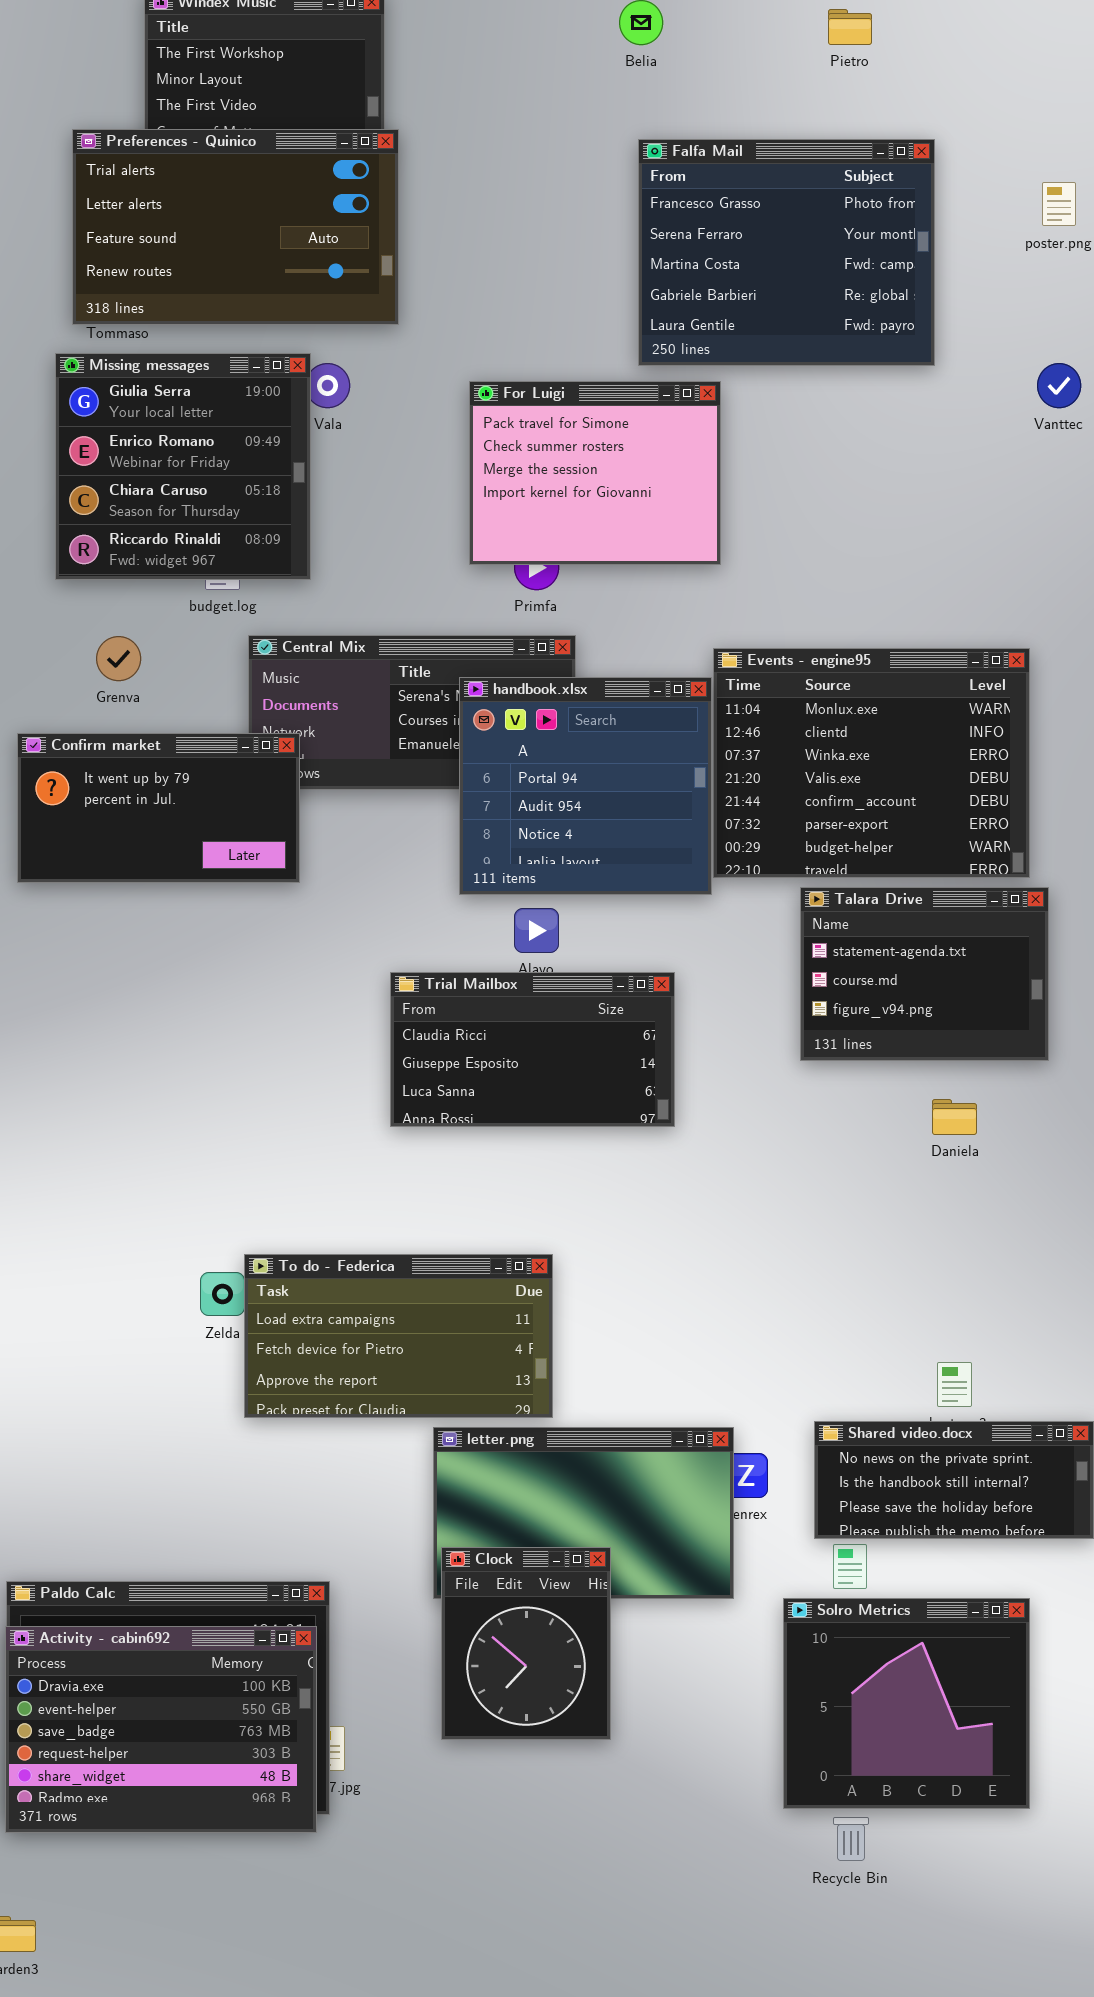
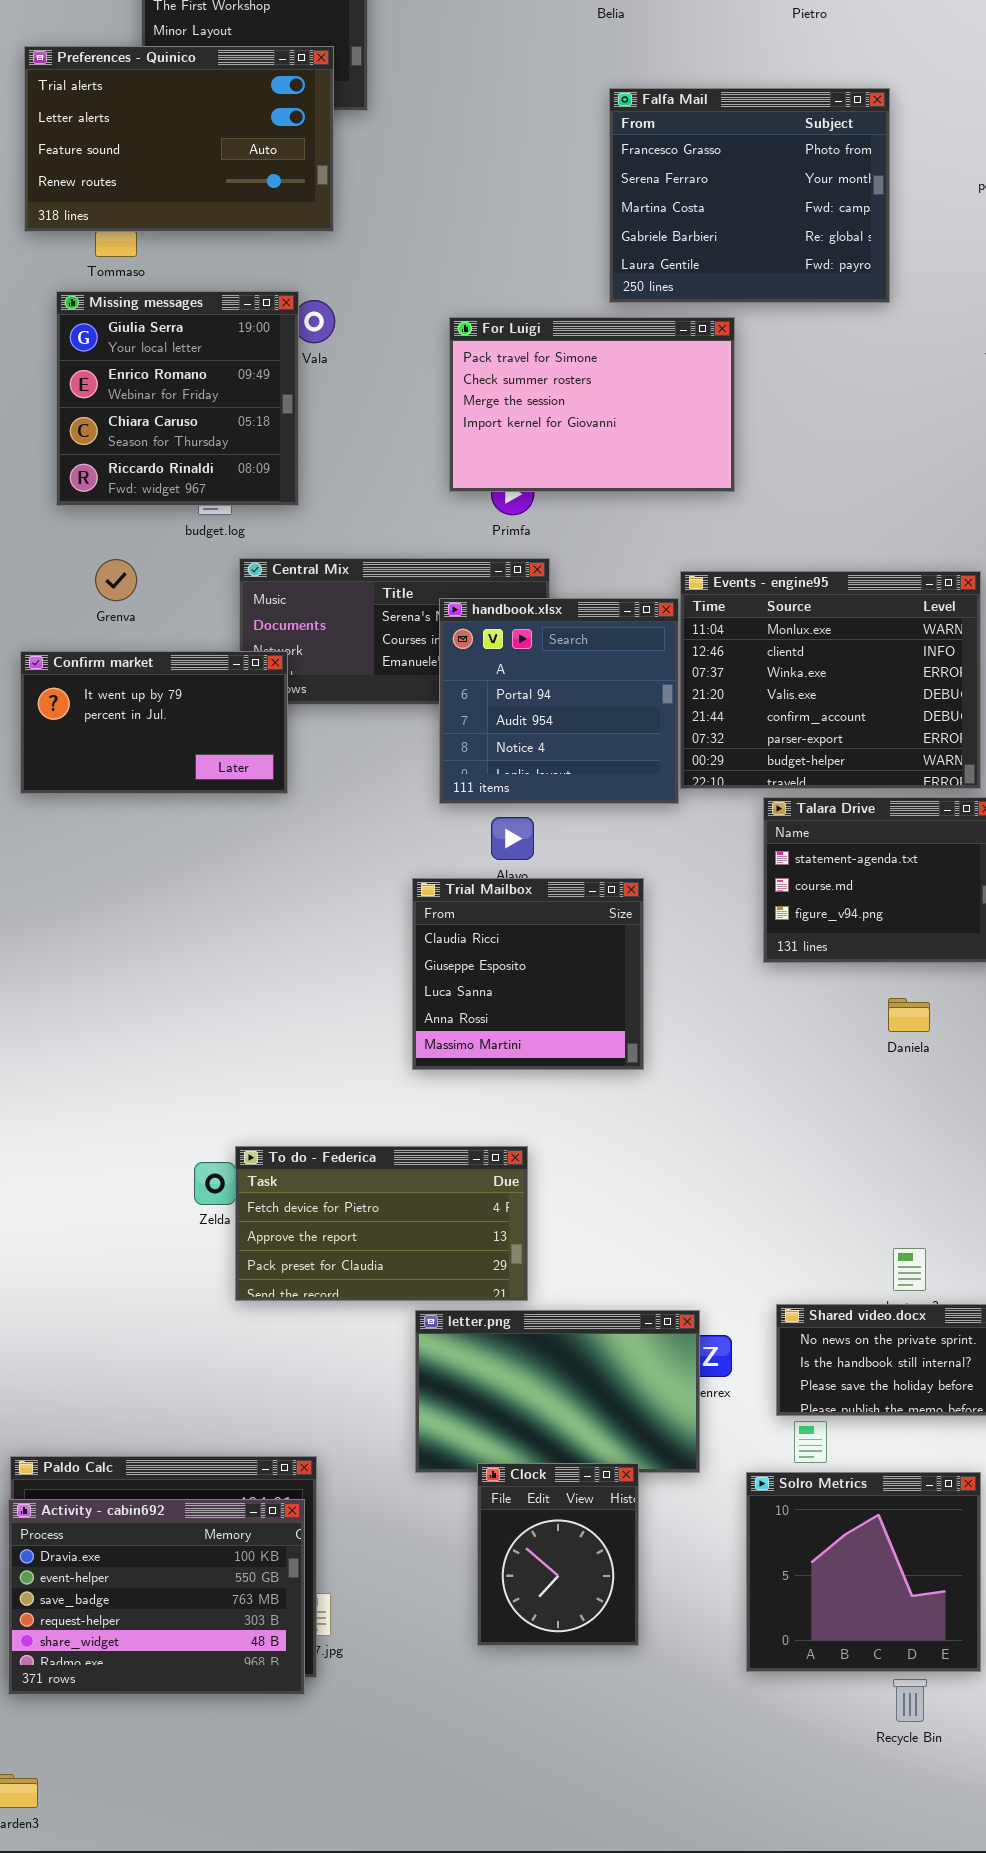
Preferences - Quinico: [72,129,399,325] -> [24,46,334,232], moved
For Luigi: [469,381,721,565] -> [449,317,735,492], resized
Trial Mailbox: [390,972,675,1127] -> [412,878,644,1070], resized
To do - Federica: [244,1254,553,1418] -> [235,1146,528,1301], scrolled down 1 row
Clock: [441,1547,611,1740] -> [477,1463,639,1646], moved
Recycle Bin: [833,1817,869,1861] -> [893,1679,927,1722], moved

